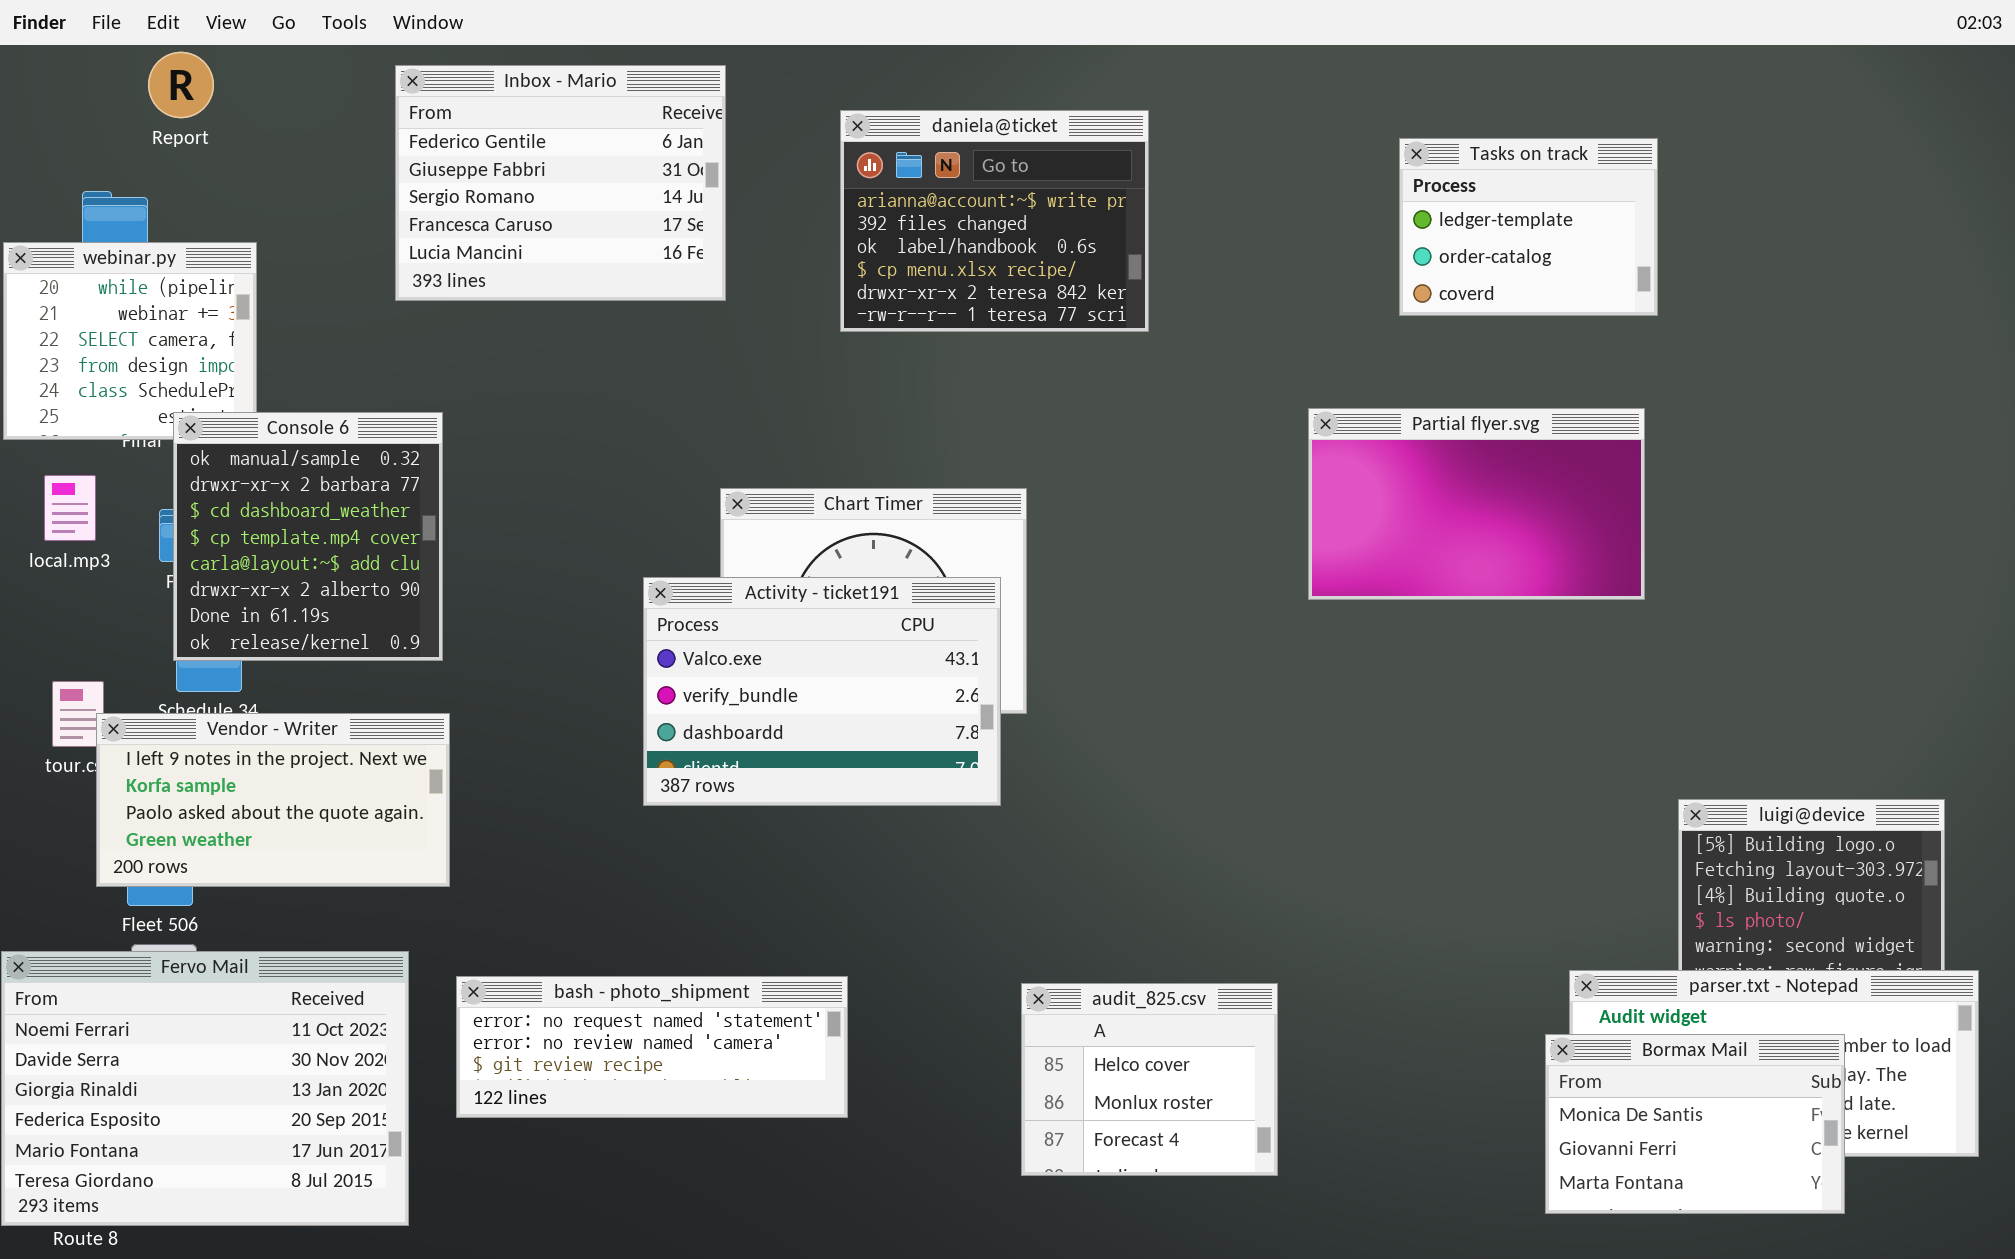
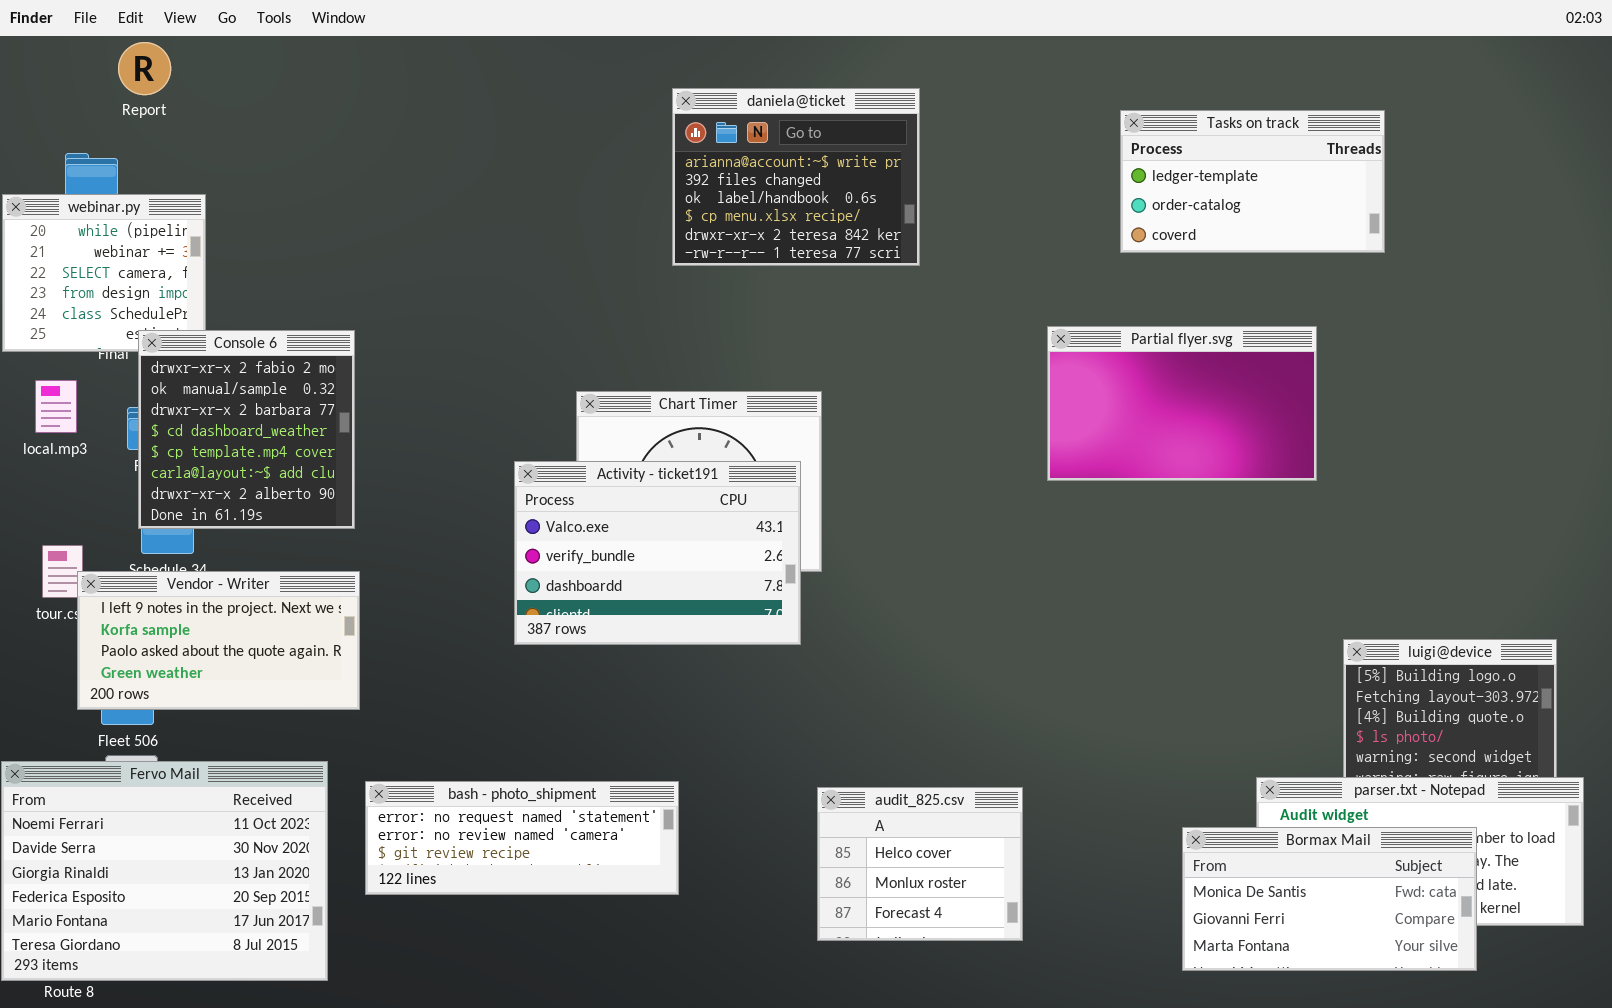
Inbox - Mario: [395,65,726,301] -> none, closed
Tasks on track: [1399,138,1658,316] -> [1120,110,1385,253], resized
Console 6: [173,412,443,661] -> [138,330,355,529], scrolled up 1 row
Bormax Mail: [1545,1034,1845,1214] -> [1182,827,1477,971], resized

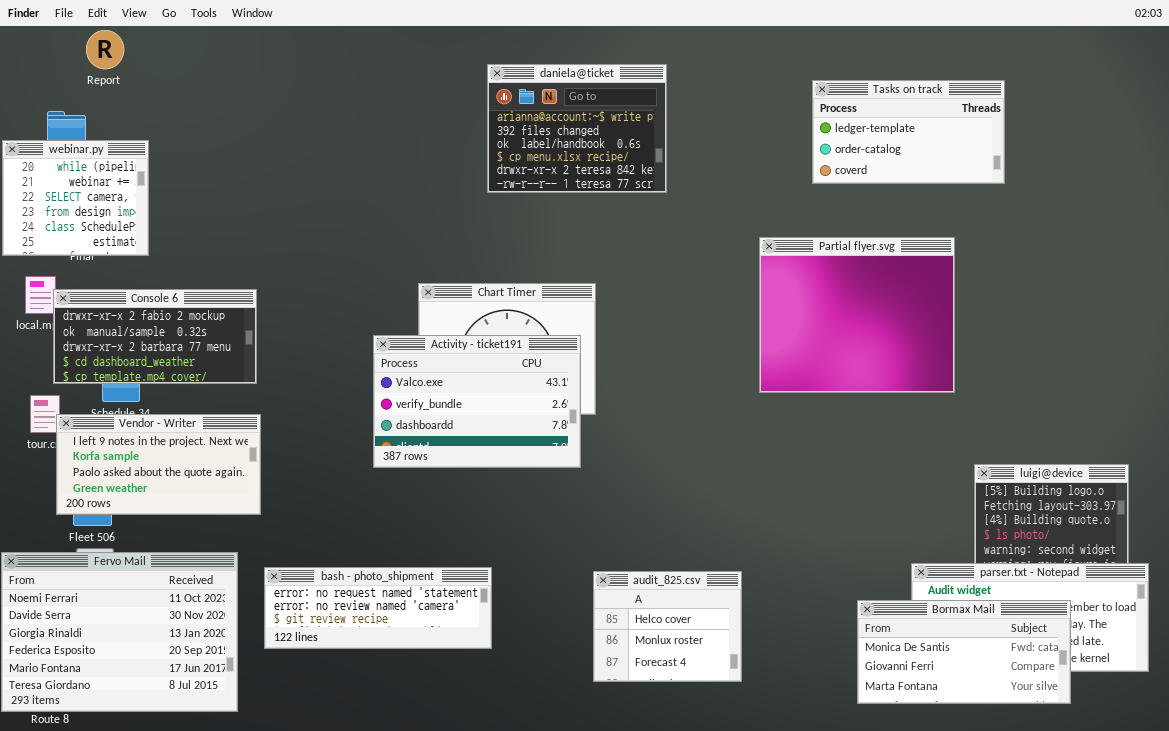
Partial flyer.svg: [1047,326,1317,481] -> [759,237,955,393], resized
Console 6: [138,330,355,529] -> [53,289,257,384], resized

